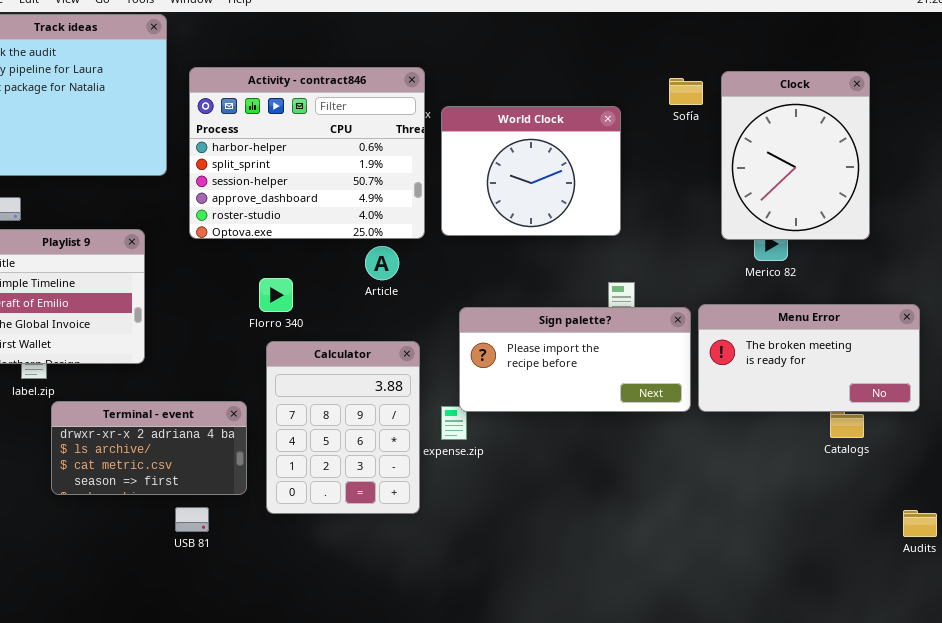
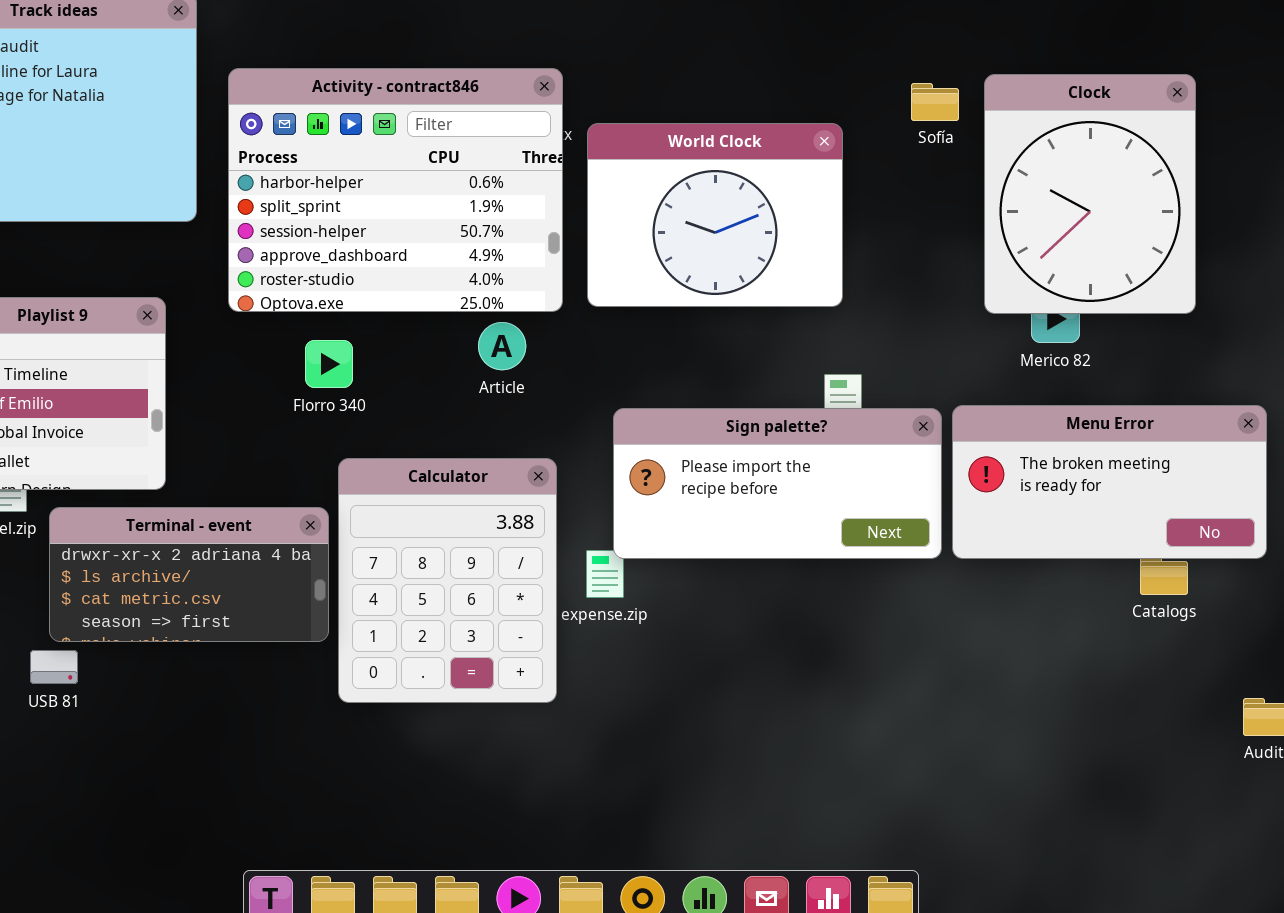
Florro 340: [259,278,293,312] -> [305,340,353,388], moved
Terminal - event: [51,401,247,495] -> [49,507,329,642], moved
USB 81: [175,507,209,532] -> [30,650,78,684], moved

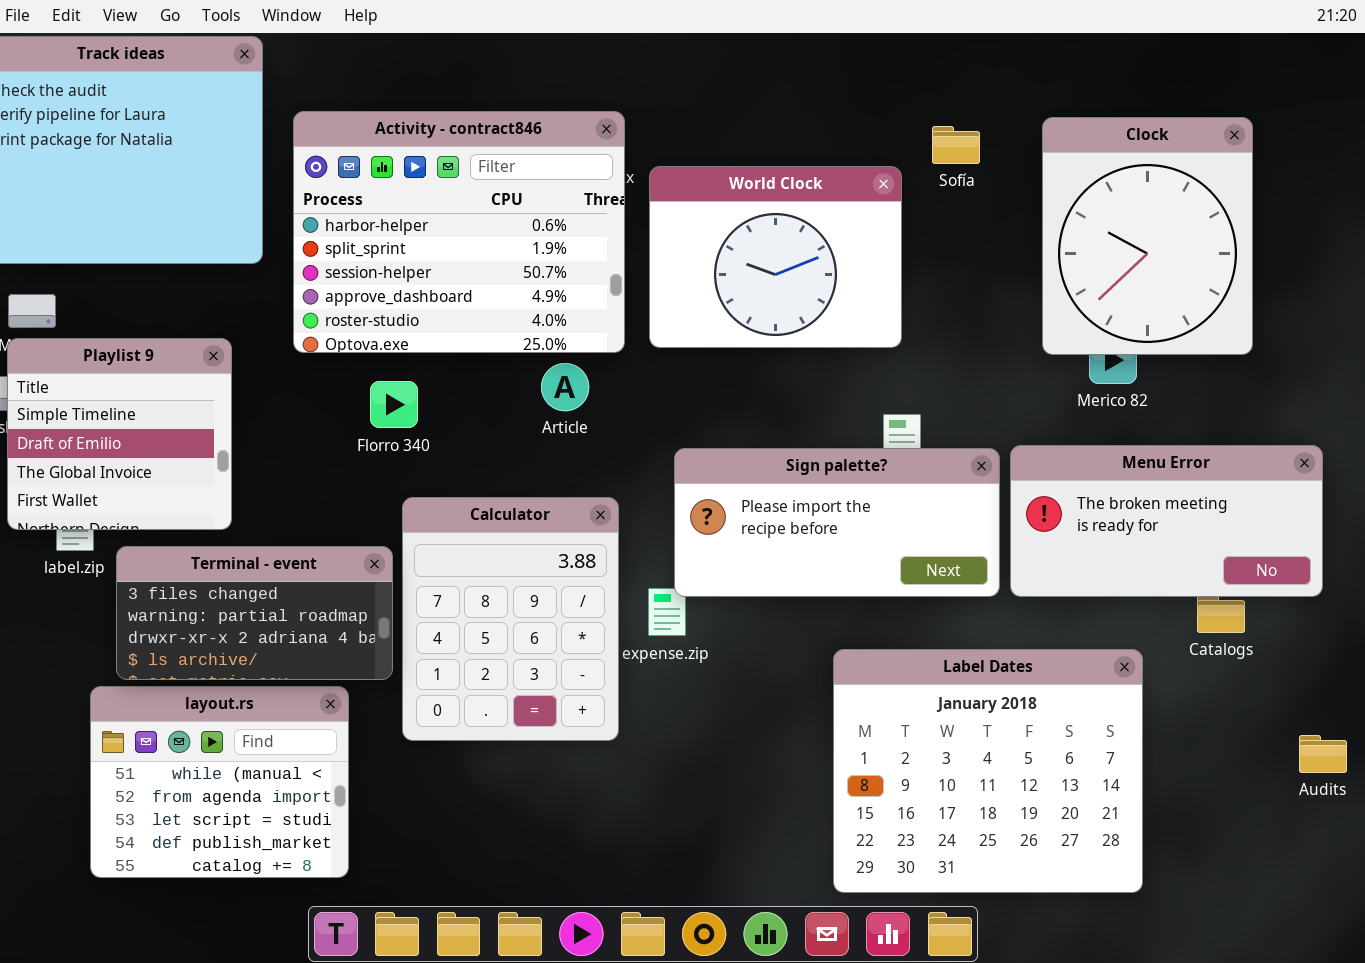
Sofía: [911,83,959,121] -> [932,126,980,164], moved
Terminal - event: [49,507,329,642] -> [116,546,393,680], scrolled up 2 rows
Label Dates: none -> [833,649,1143,893], opened
layout.rs: none -> [90,686,349,878], opened

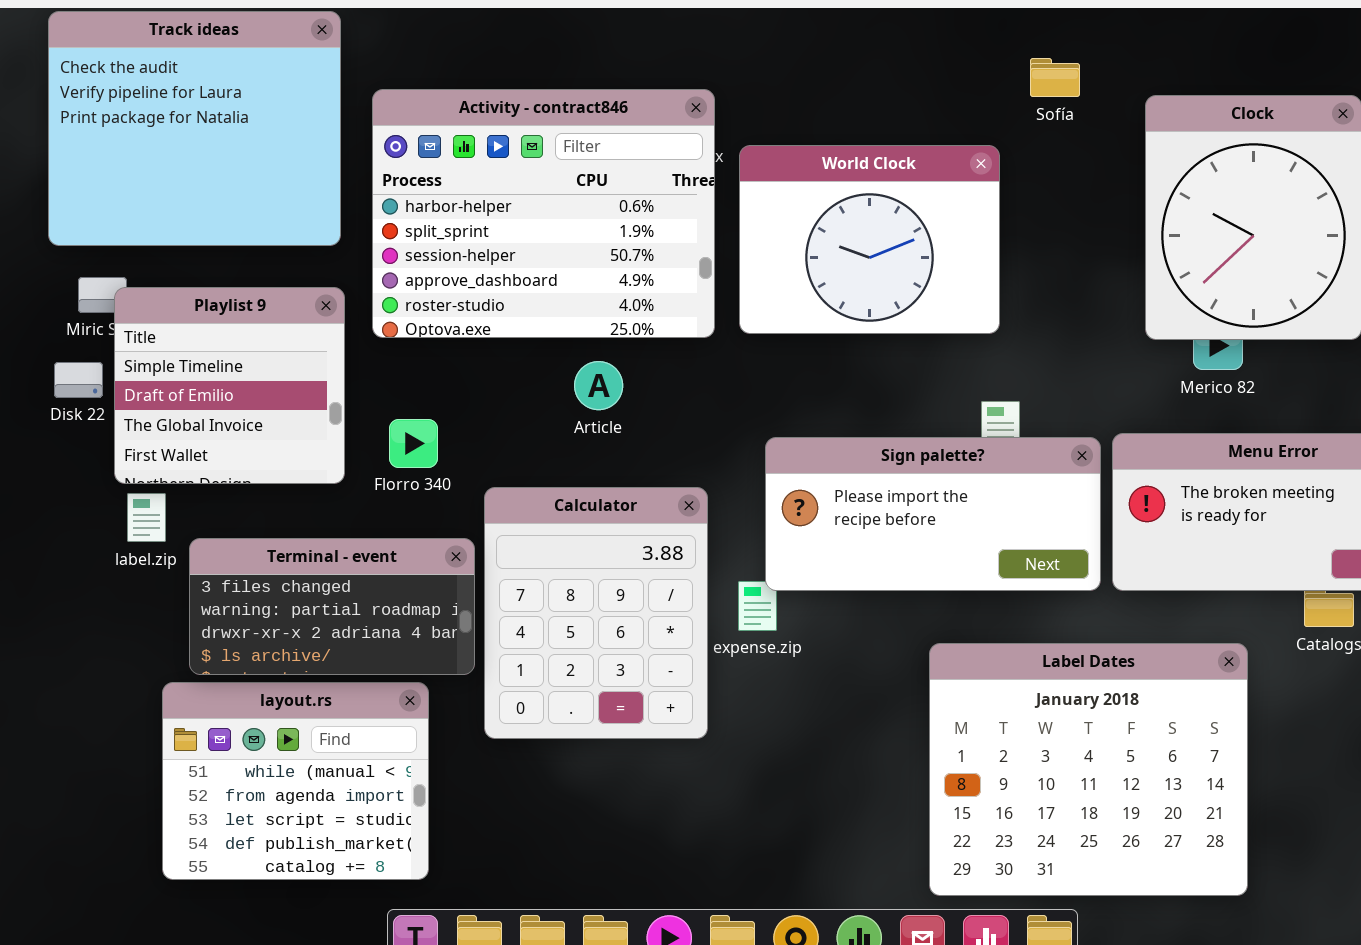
Sofía: [932,126,980,164] -> [1030,58,1080,97], moved
Playlist 9: [7,338,232,530] -> [114,287,345,484], moved
Article: [541,363,589,411] -> [574,361,623,410], moved
Florro 340: [370,381,418,428] -> [389,419,438,468], moved

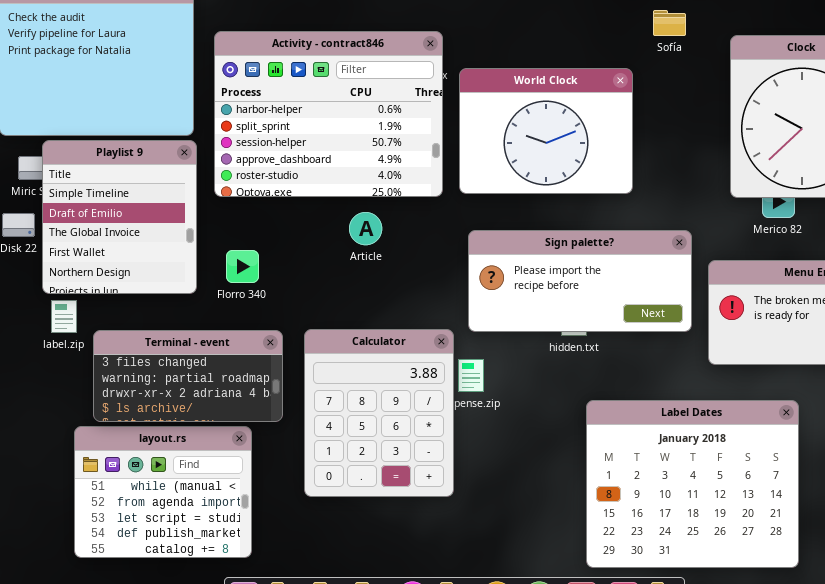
Playlist 9: [114,287,345,484] -> [42,140,197,294], resized
Sign palette?: [765,437,1101,591] -> [468,230,692,332], moved
Calculator: [484,487,708,739] -> [304,329,454,497], moved

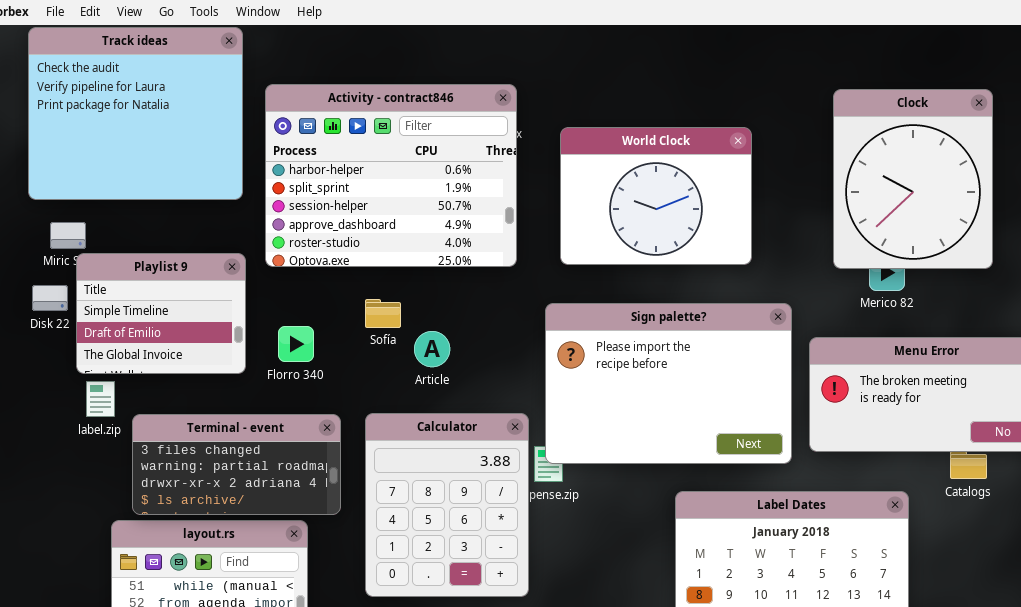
Sofía: [653,10,686,36] -> [365,299,401,328], moved
World Clock: [459,68,633,194] -> [560,127,752,265], moved
Playlist 9: [42,140,197,294] -> [76,253,246,374], resized
Article: [349,212,382,245] -> [414,331,450,367], moved
Sign palette?: [468,230,692,332] -> [545,303,792,464], resized

